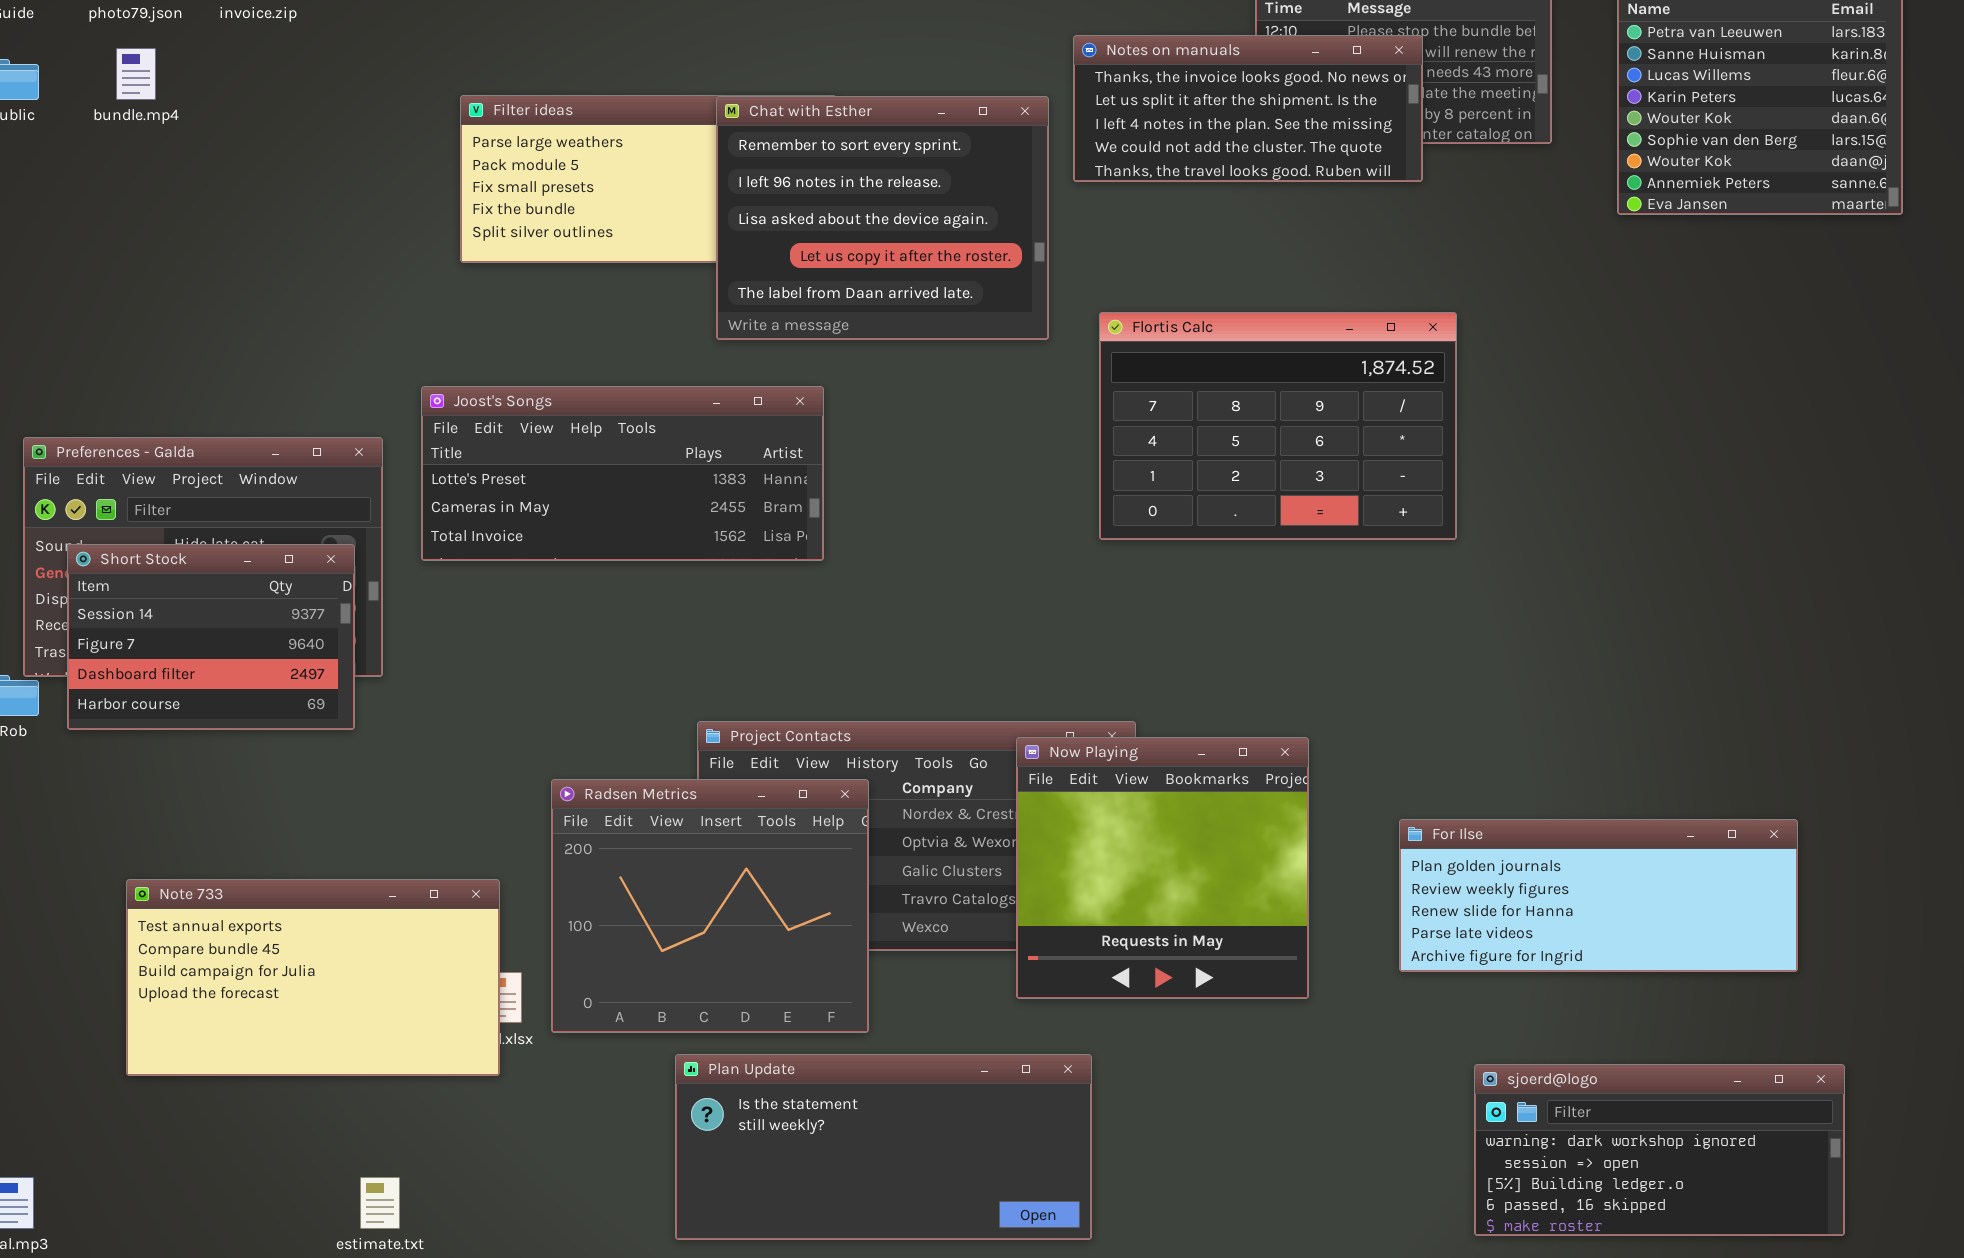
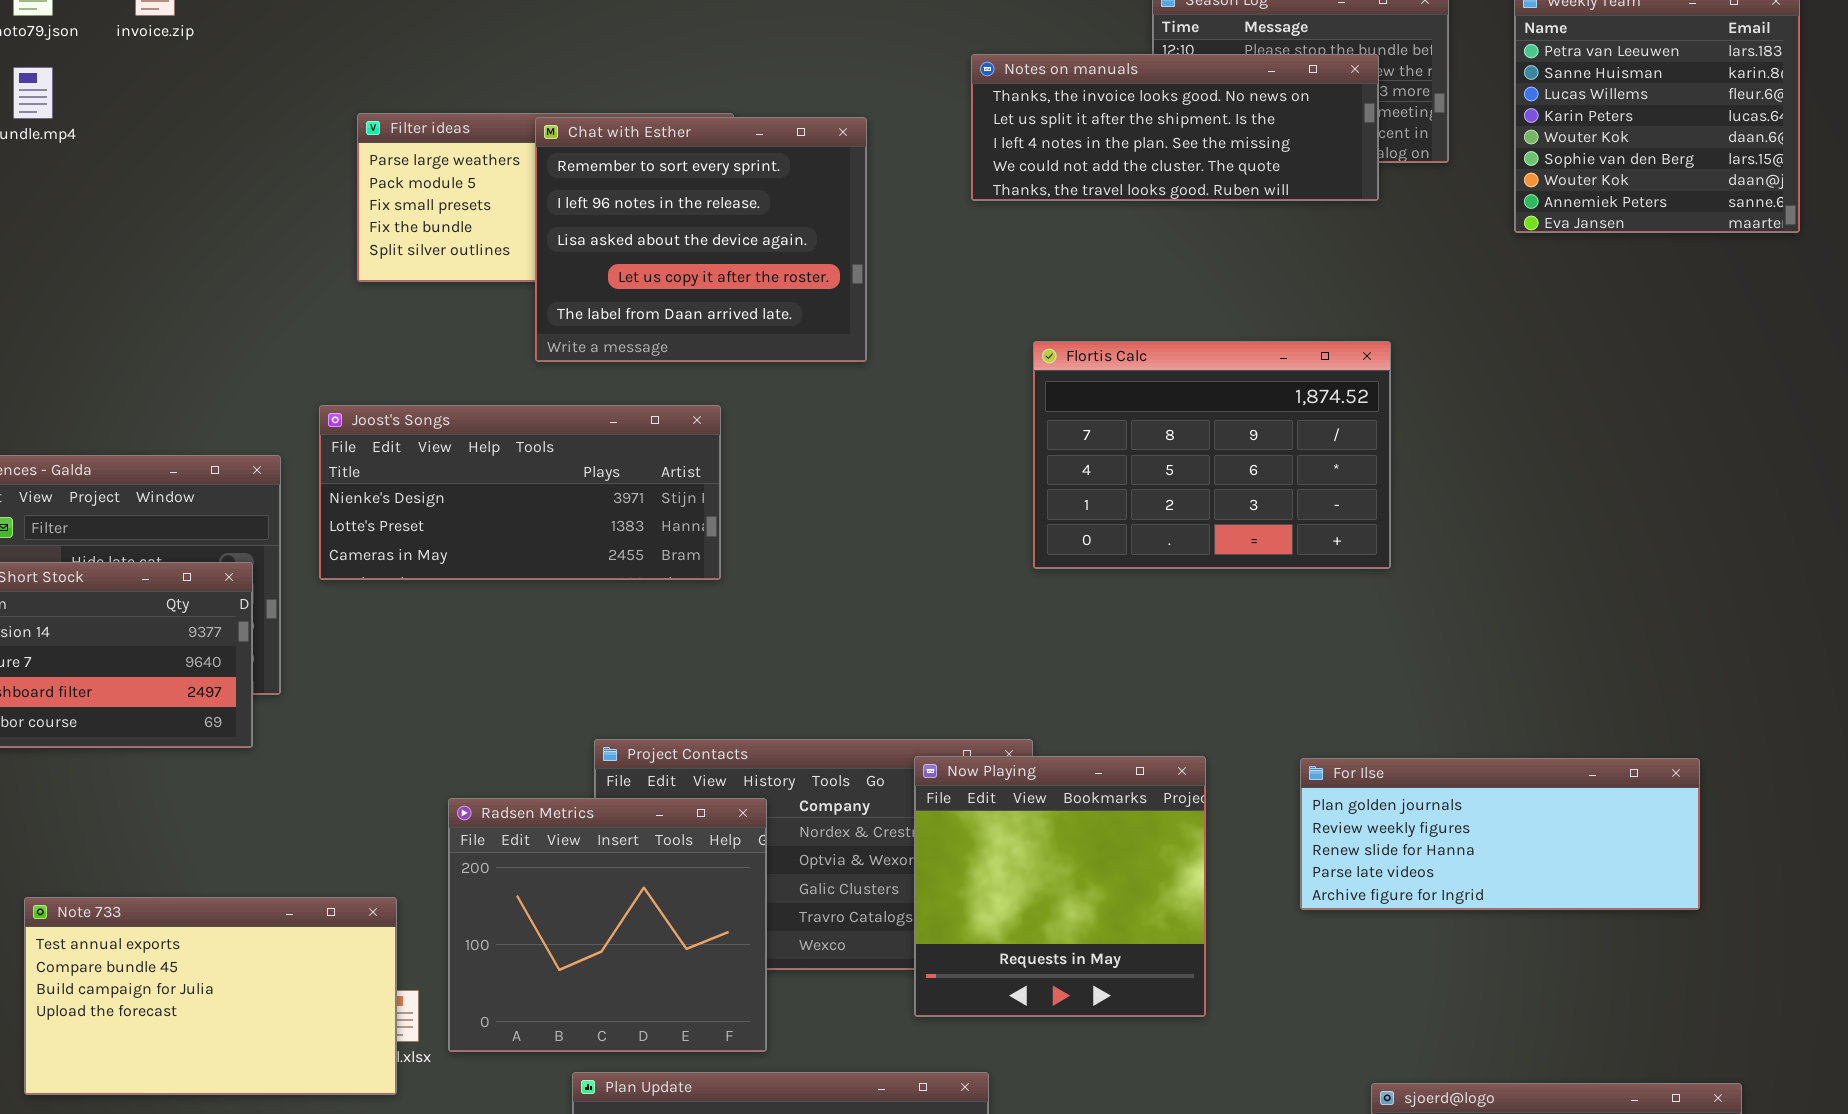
Notes on manuals: [1073,35,1423,182] -> [971,54,1379,201], resized
Chat with Esther: [716,96,1049,340] -> [535,117,867,362], moved
Flortis Calc: [1099,312,1457,540] -> [1033,341,1391,569], moved
Joost's Songs: [421,386,824,561] -> [319,405,721,580], scrolled up 1 row
For Ilse: [1399,819,1798,972] -> [1300,758,1700,910], moved

